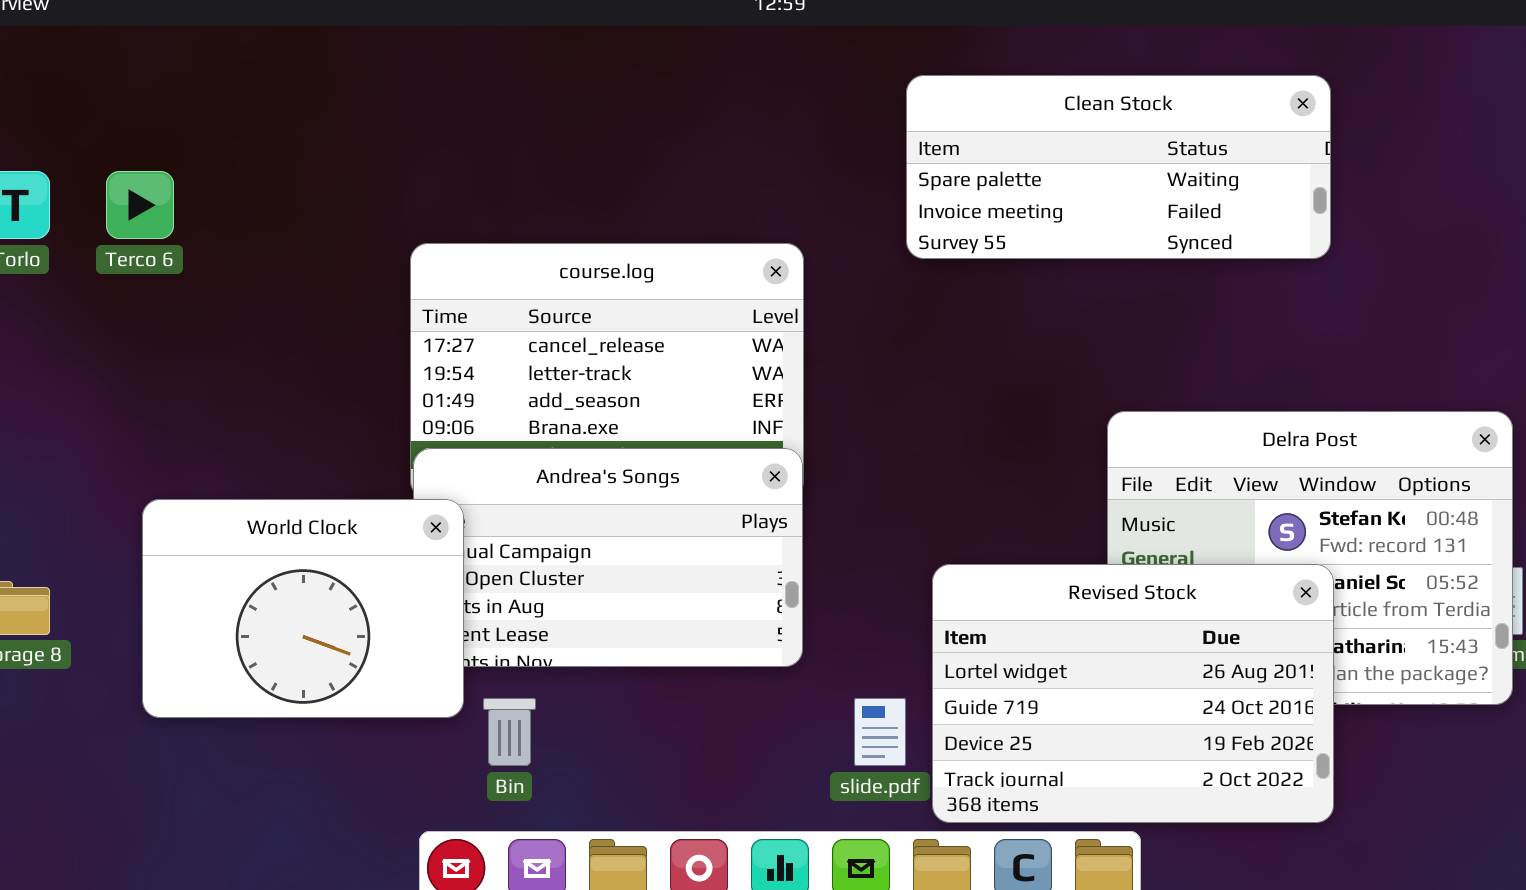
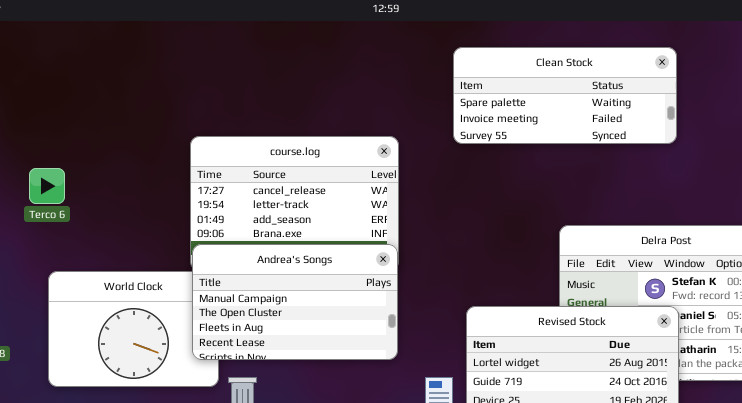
Terco 6: [106,171,174,239] -> [29,168,65,204], moved
Andrea's Songs: [413,448,803,667] -> [192,244,398,360], raised

